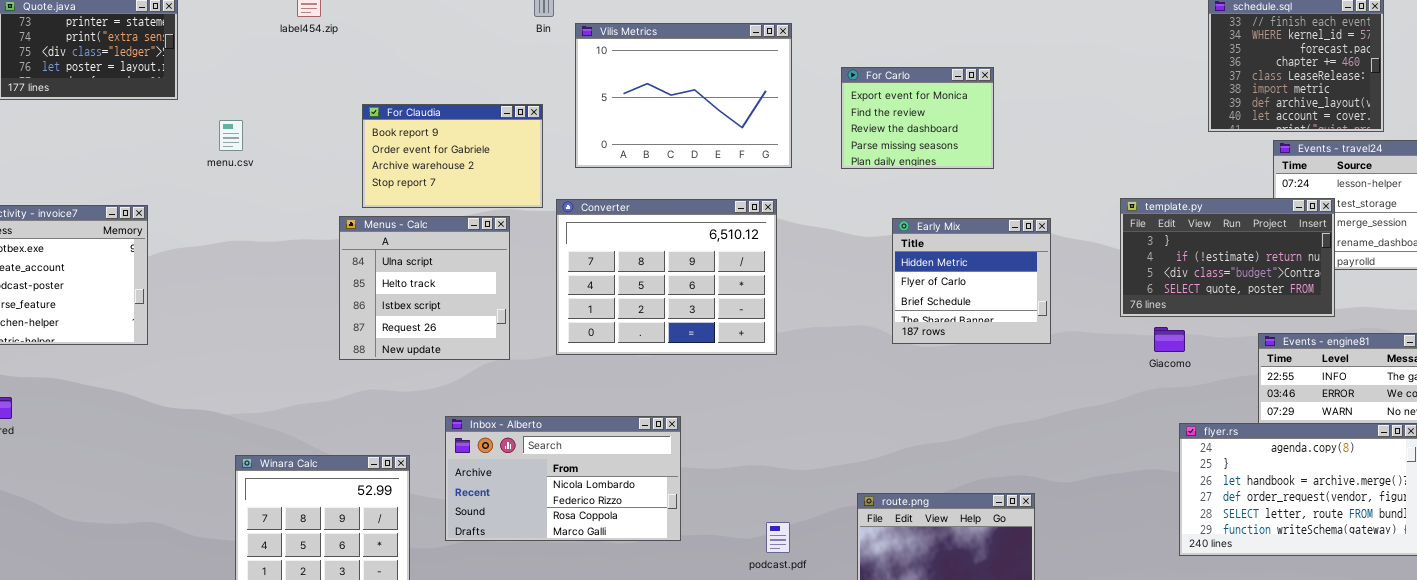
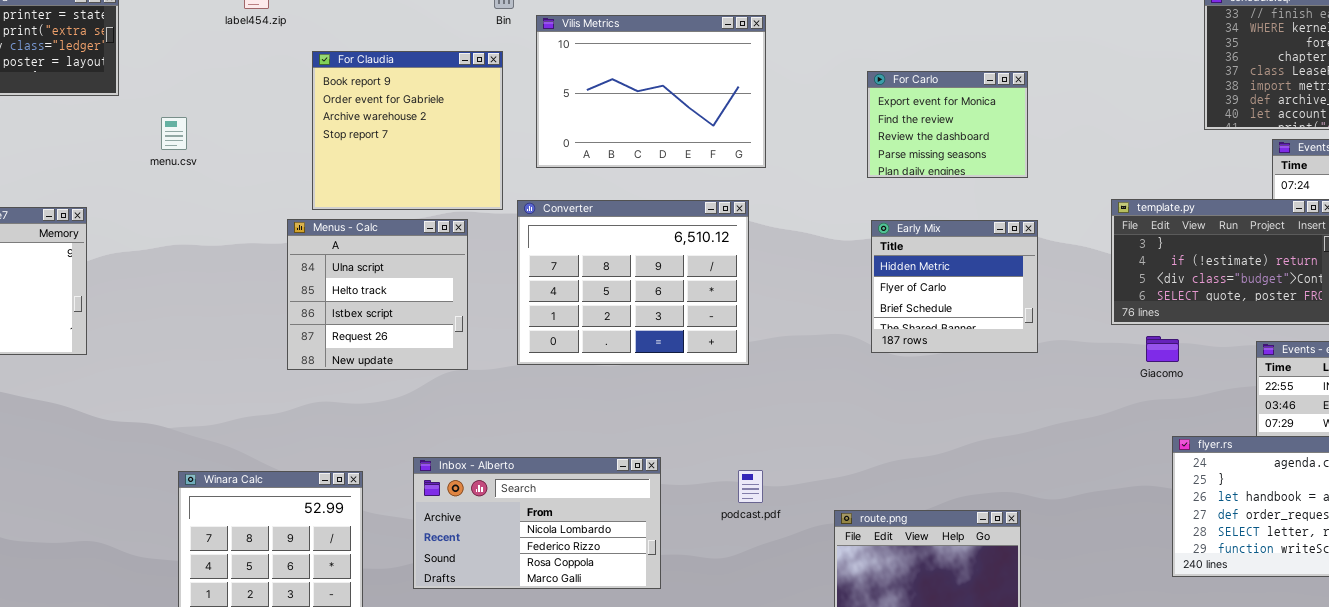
For Carlo: [841,67,994,169] -> [867,71,1028,178], moved
For Claudia: [362,104,543,208] -> [312,51,503,210], resized
Inbox - Alberto: [445,416,681,541] -> [413,457,661,589], moved
podcast.pdf: [766,522,790,553] -> [738,470,763,503], moved

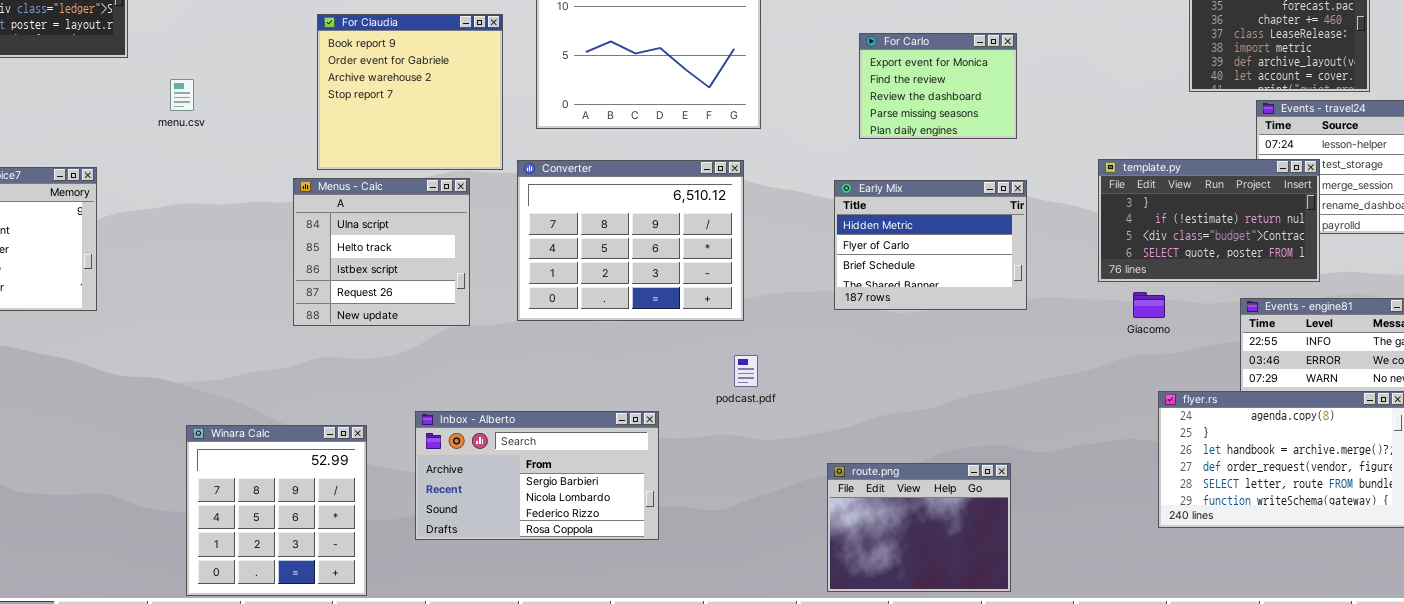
Early Mix: [871,220,1038,353] -> [834,180,1027,310], resized
Inbox - Alberto: [413,457,661,589] -> [415,411,659,540], scrolled up 1 row
podcast.pdf: [738,470,763,503] -> [734,355,758,387], moved

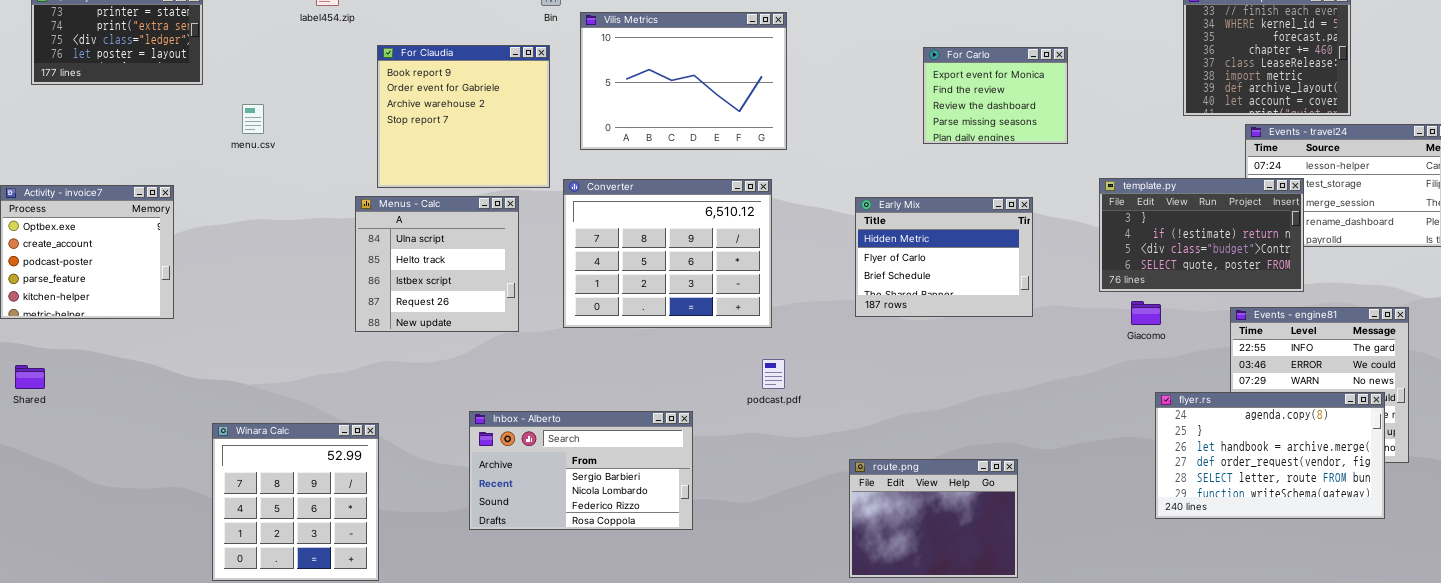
For Carlo: [859,33,1017,139] -> [923,47,1068,144], moved
Winara Calc: [186,425,367,596] -> [212,423,379,581], moved

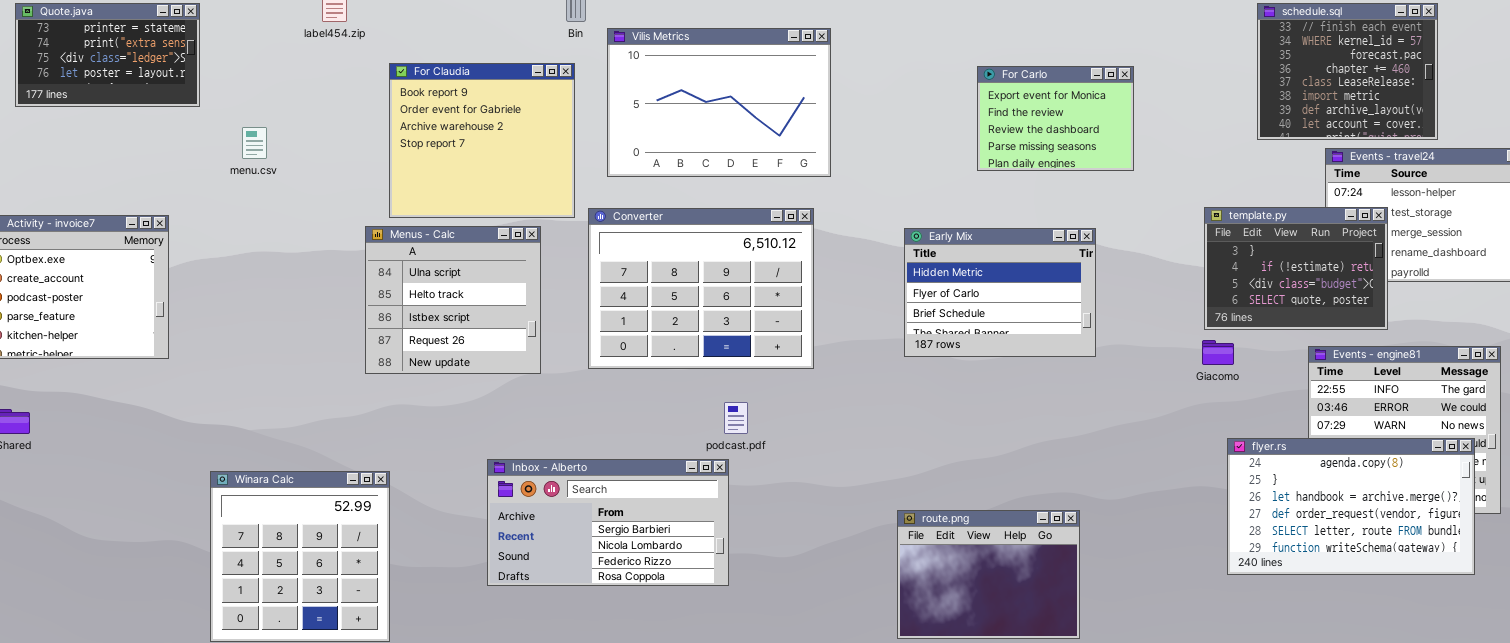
template.py: [1099,178,1304,292] -> [1204,207,1388,330], resized
podcast.pdf: [762,359,785,389] -> [724,402,748,434], moved

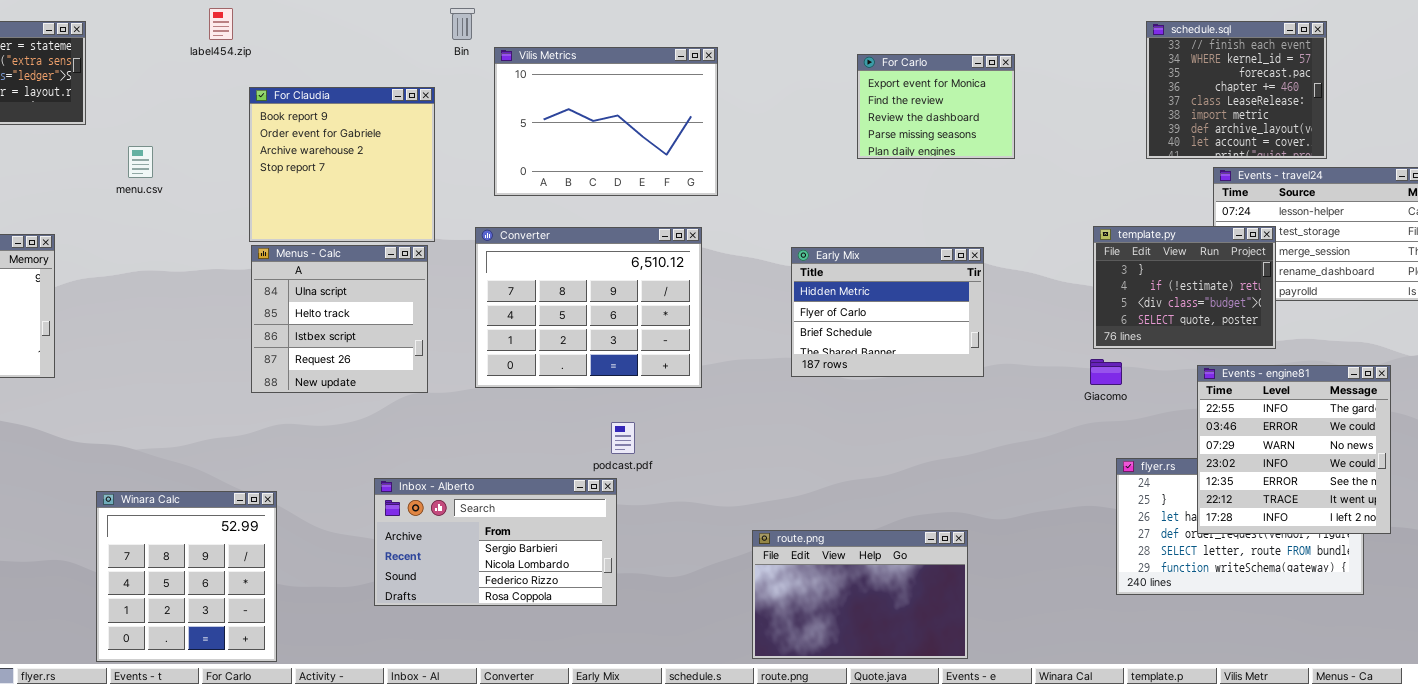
For Claudia: [389,63,575,218] -> [249,87,435,242], moved
For Carlo: [977,66,1134,171] -> [857,54,1015,159], moved
Events - engine81: [1308,346,1501,514] -> [1197,365,1391,534], raised
route.png: [897,510,1080,639] -> [752,530,968,659], resized

